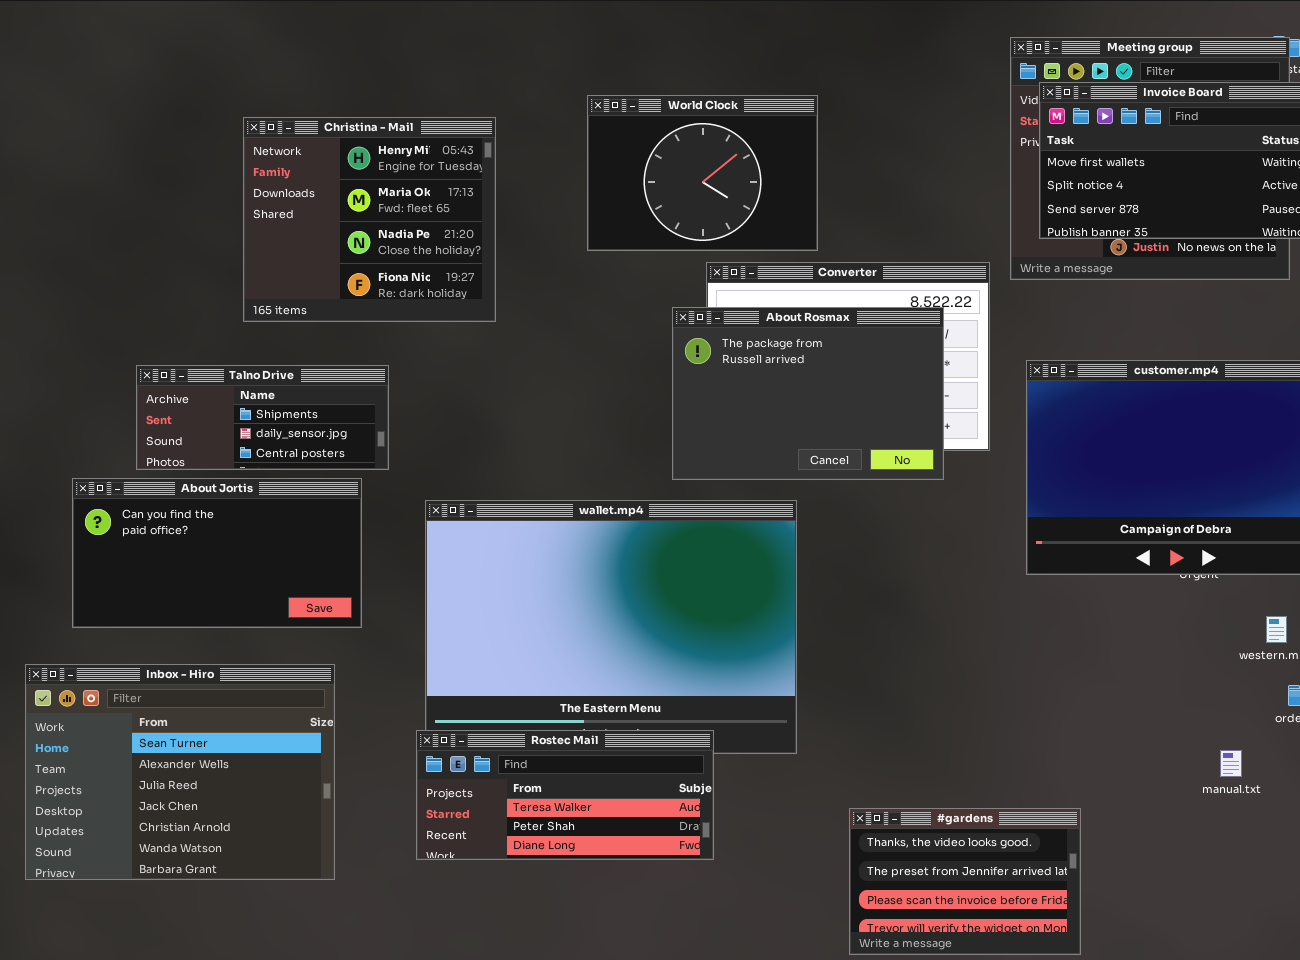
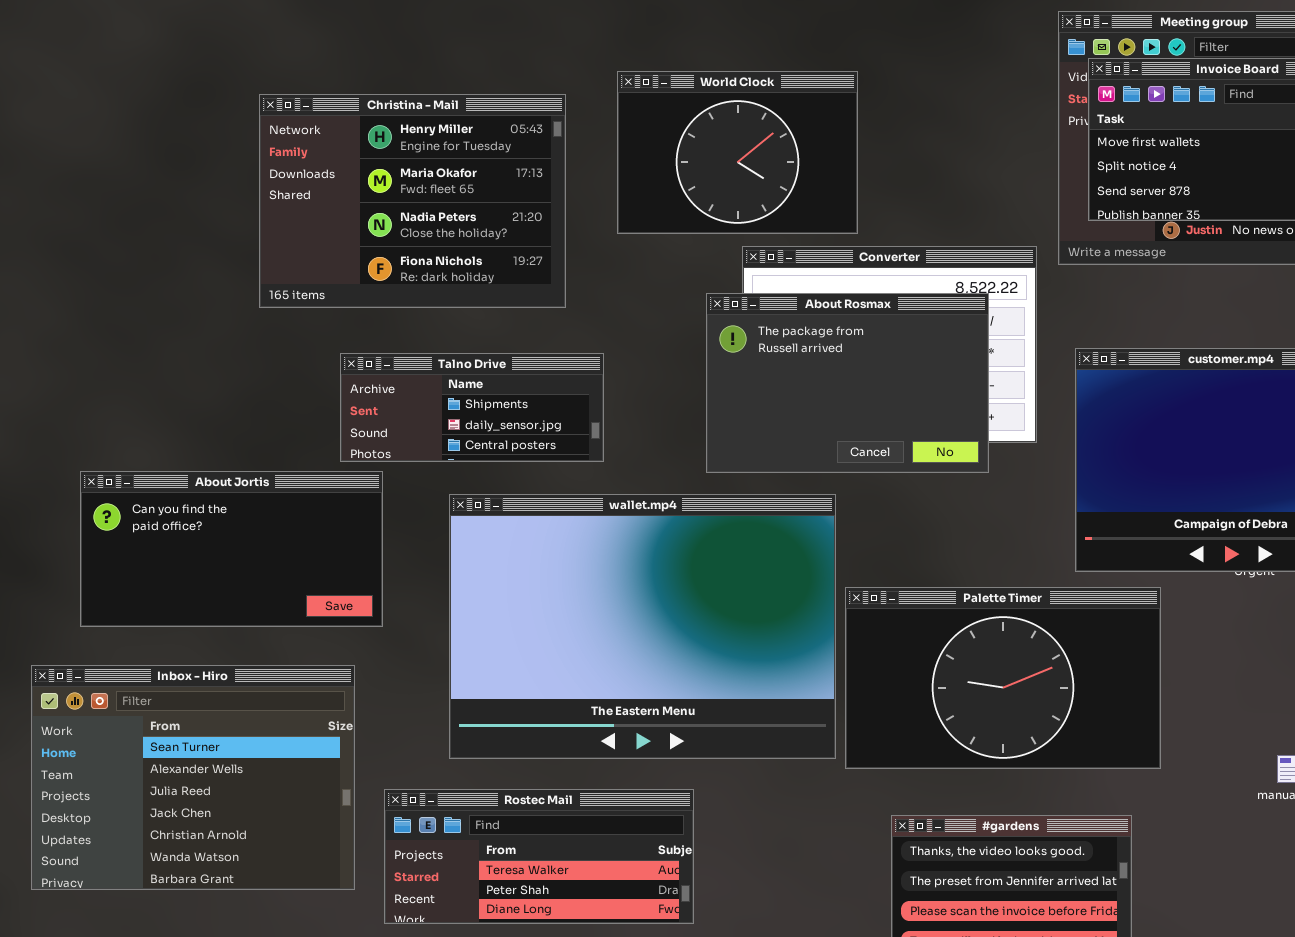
Christina - Mail: [243,117,496,322] -> [259,94,566,308], resized
Talno Drive: [136,365,389,470] -> [340,353,604,462], moved
Palette Timer: none -> [845,587,1161,769], opened
Rostec Mail: [416,730,714,860] -> [384,789,694,924], moved

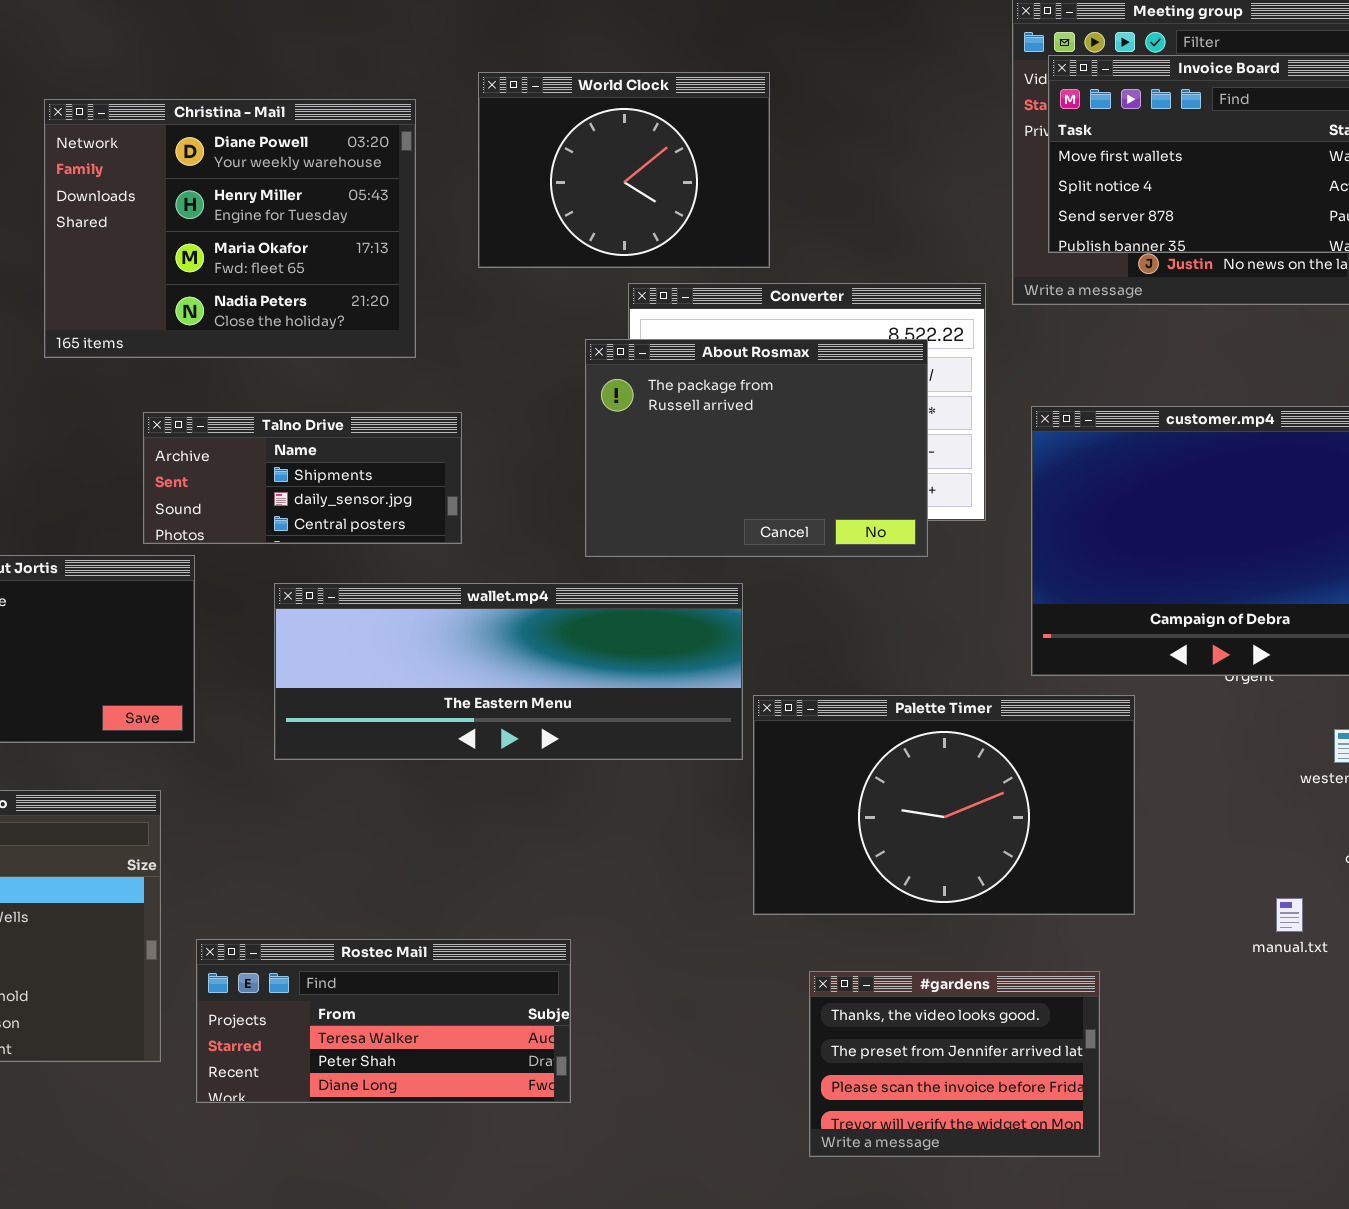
Christina - Mail: [259,94,566,308] -> [44,99,416,358], scrolled up 1 row
wallet.mp4: [449,494,836,759] -> [274,583,743,760], resized

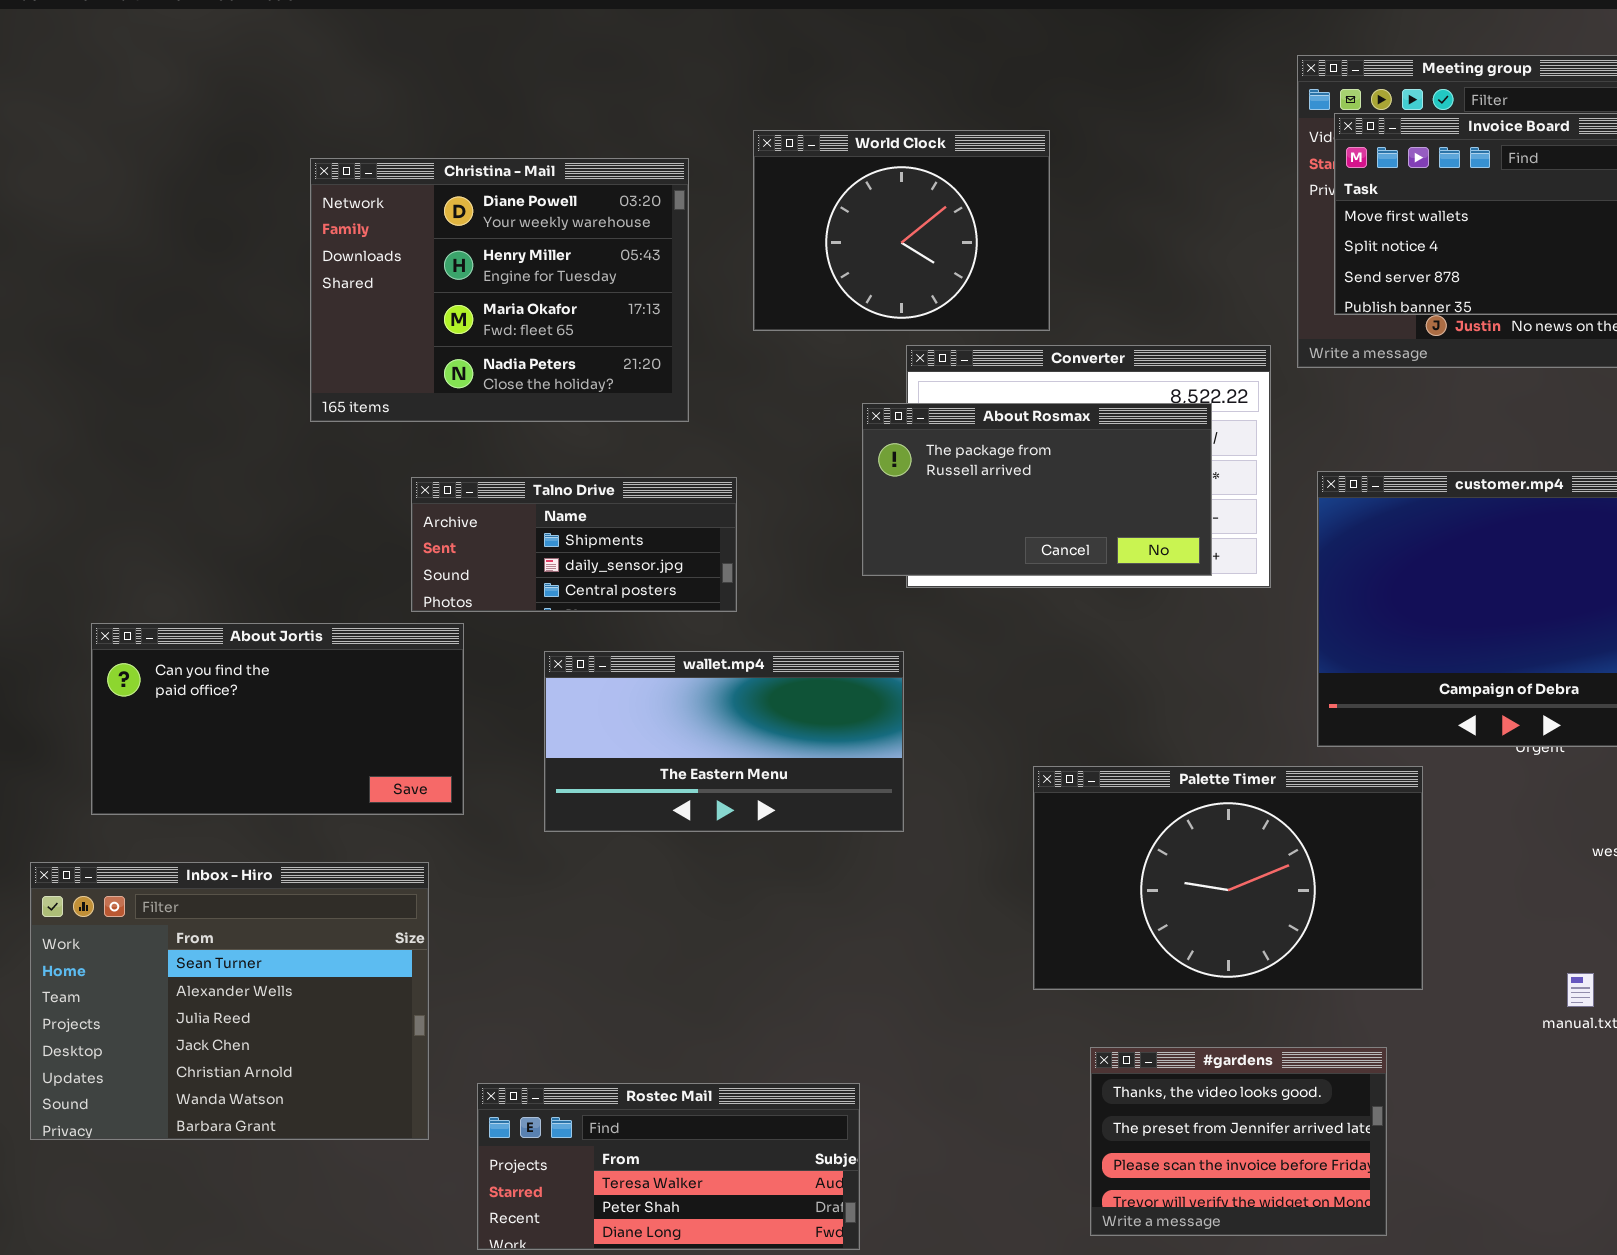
About Rosmax: [585,339,928,557] -> [862,403,1212,576], resized
wallet.mp4: [274,583,743,760] -> [544,651,904,832], resized
Rostec Mail: [196,939,571,1103] -> [477,1083,860,1250], moved

